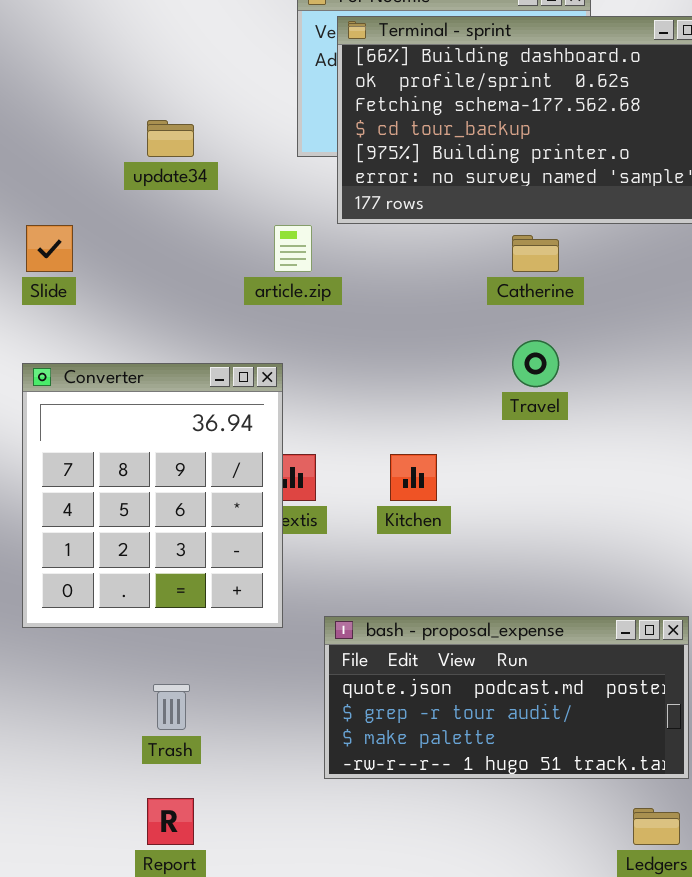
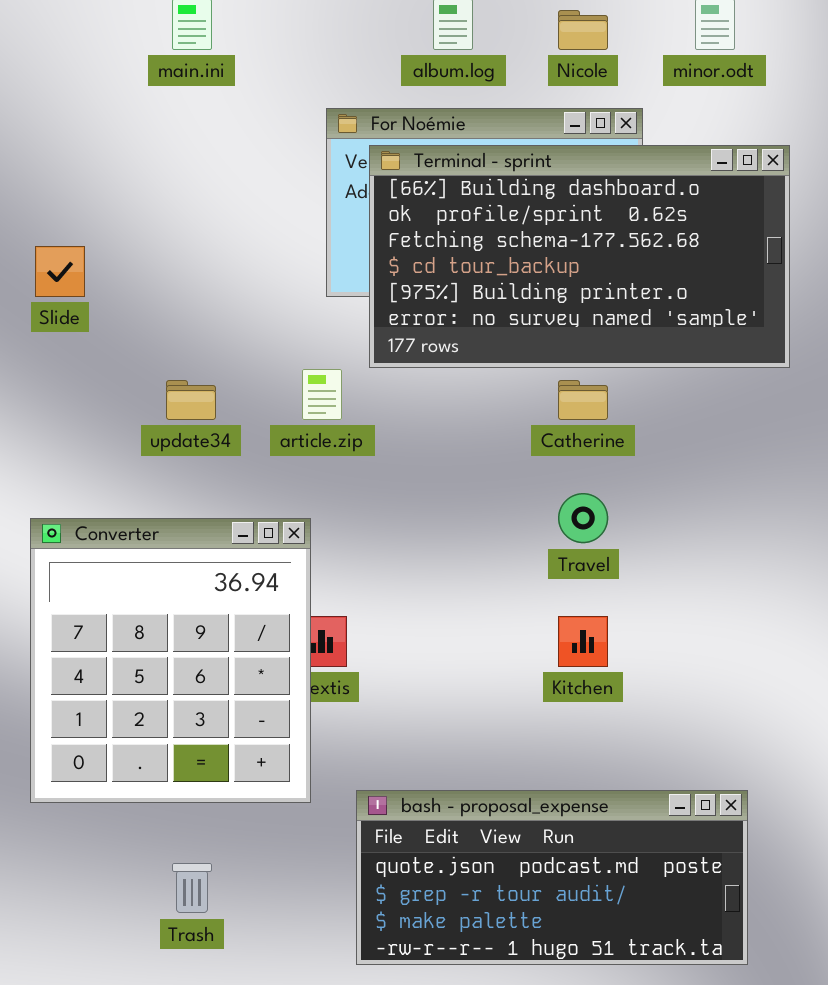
update34: [147,120,194,157] -> [166,380,216,420], moved
Slide: [26,225,73,272] -> [35,246,85,297], moved
Kitchen: [390,454,437,501] -> [558,616,608,667], moved

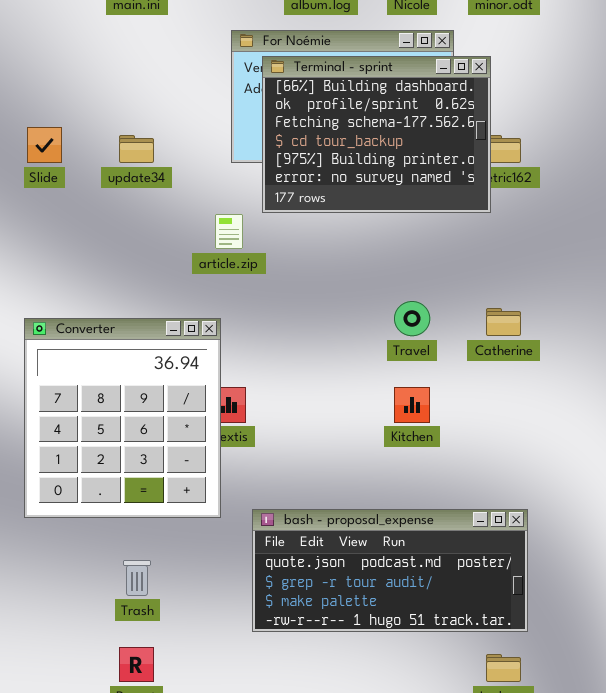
Terminal - sprint: [369,145,790,368] -> [262,56,491,213], resized
update34: [166,380,216,420] -> [119,135,154,163], moved
Catherine: [558,380,608,420] -> [486,308,521,336], moved

